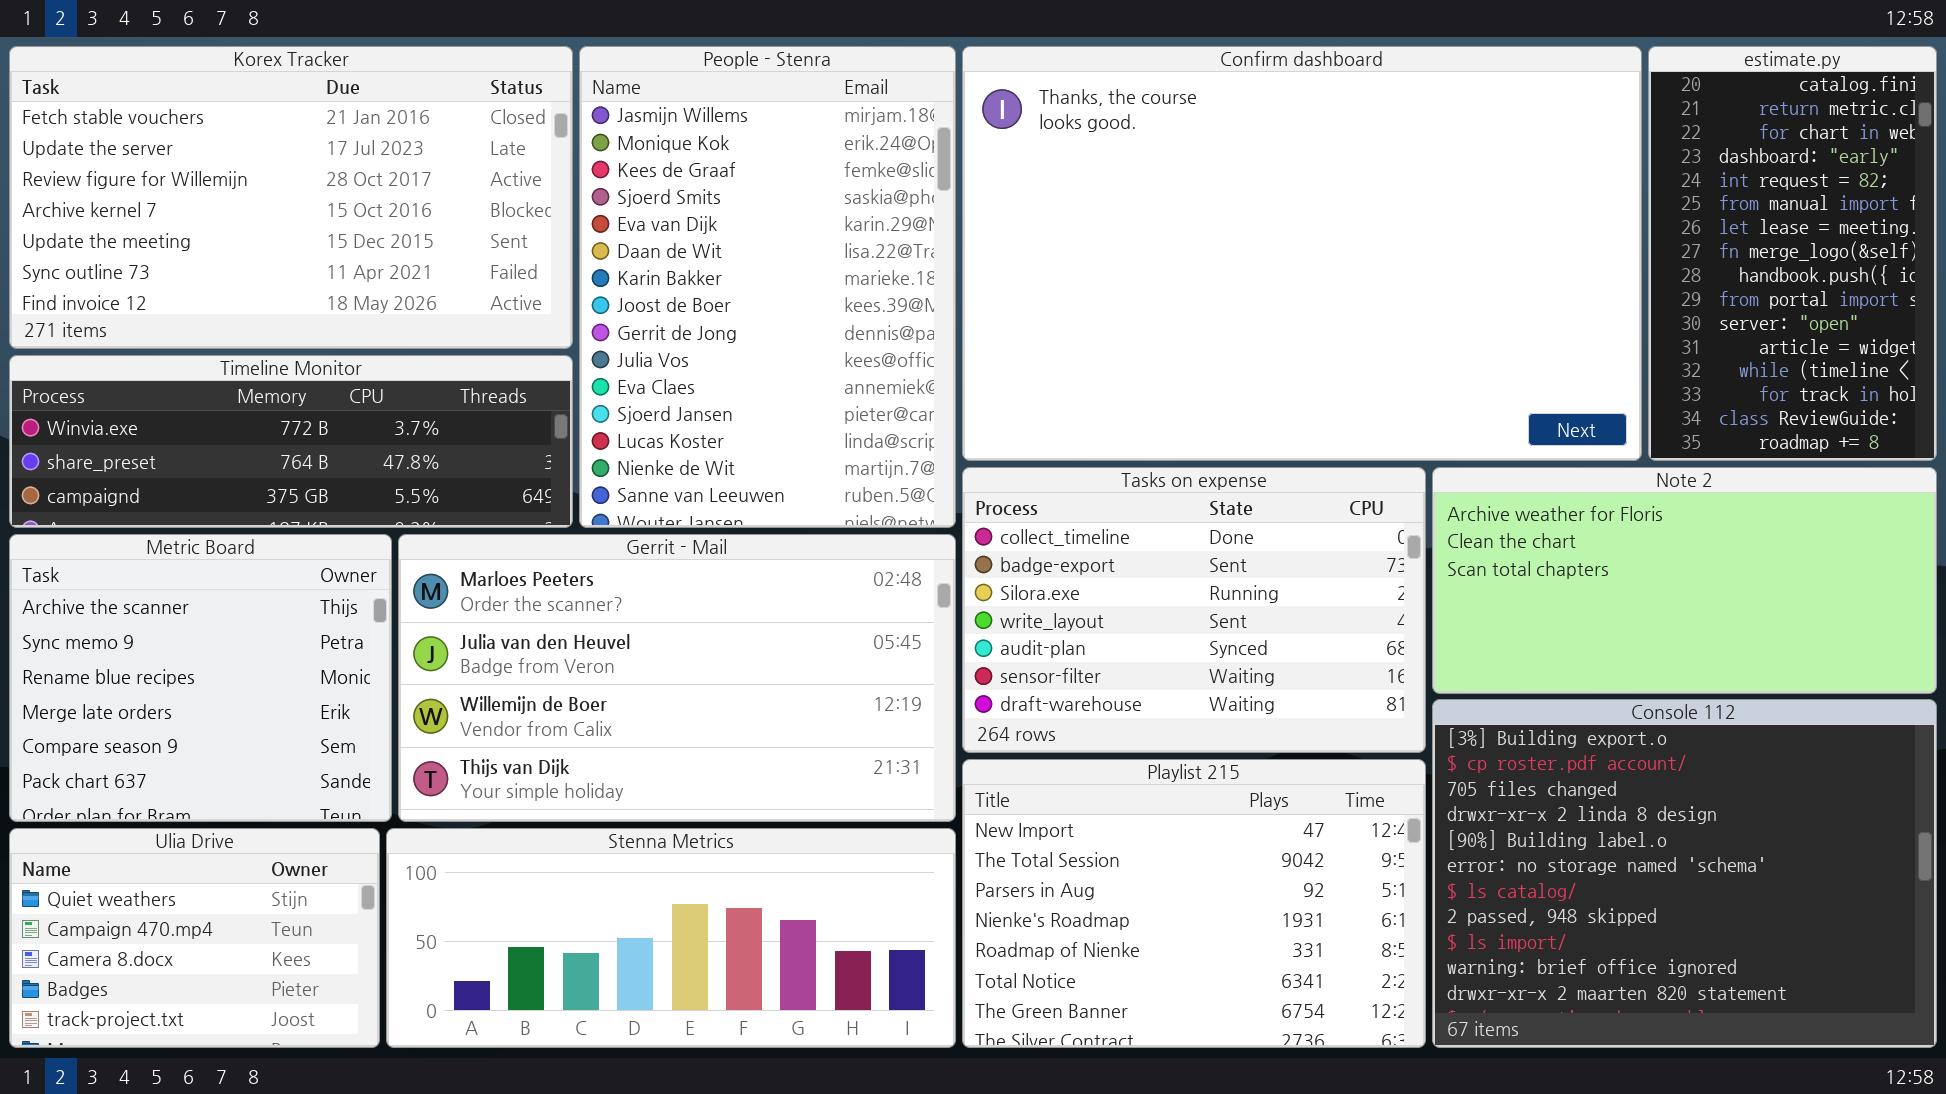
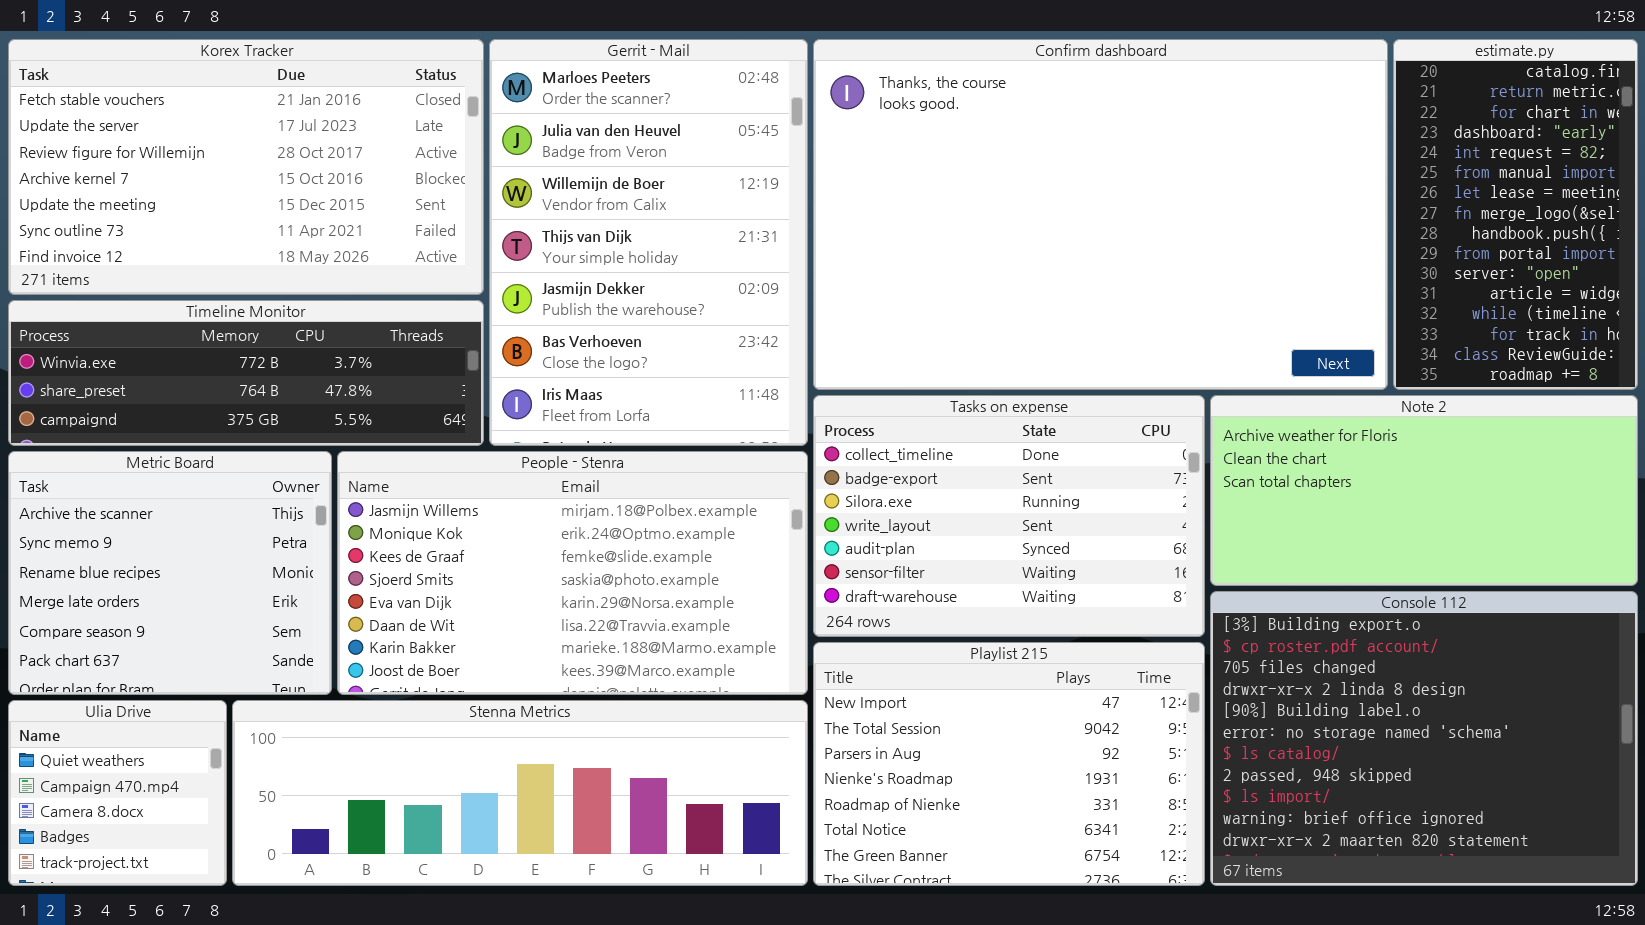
People - Stenra: [579,46,956,528] -> [337,451,808,695], moved, resized
Gerrit - Mail: [398,534,956,822] -> [489,39,808,446], moved, resized
Ulia Drive: [9,828,380,1048] -> [8,700,227,886], resized
Stenna Metrics: [386,828,956,1048] -> [232,700,808,886], resized

